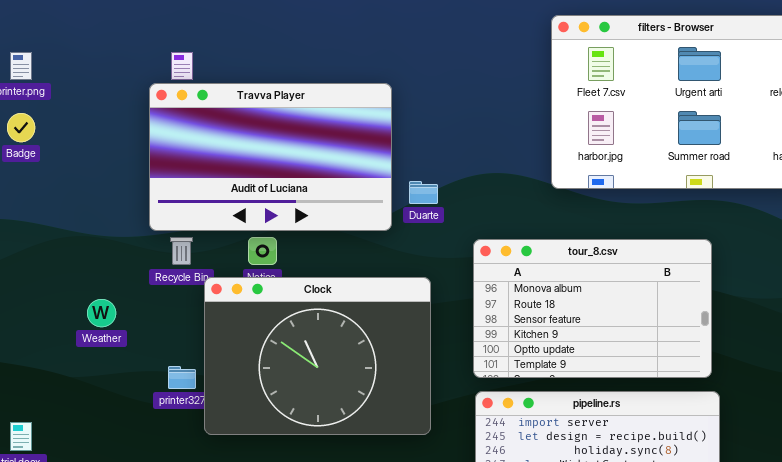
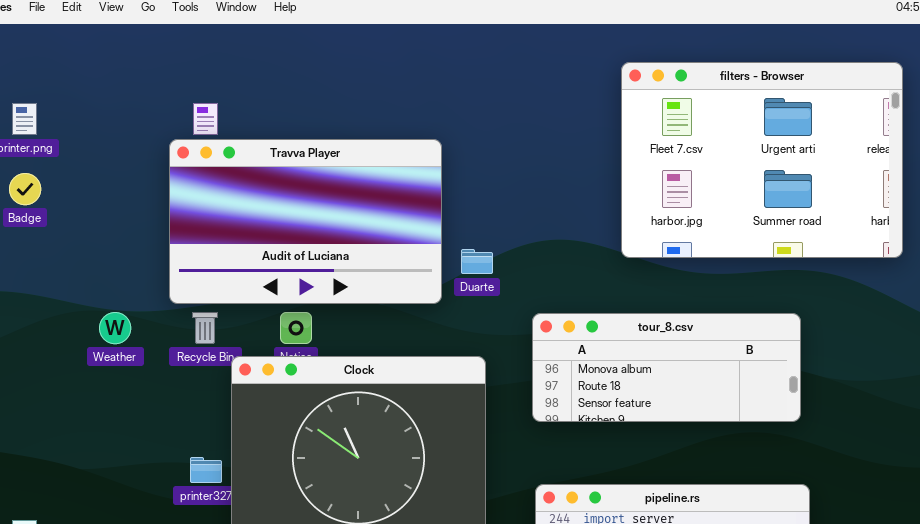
tour_8.csv: [473,239,712,378] -> [532,313,801,422], resized
Weather: [87,299,116,327] -> [99,312,131,344], moved

